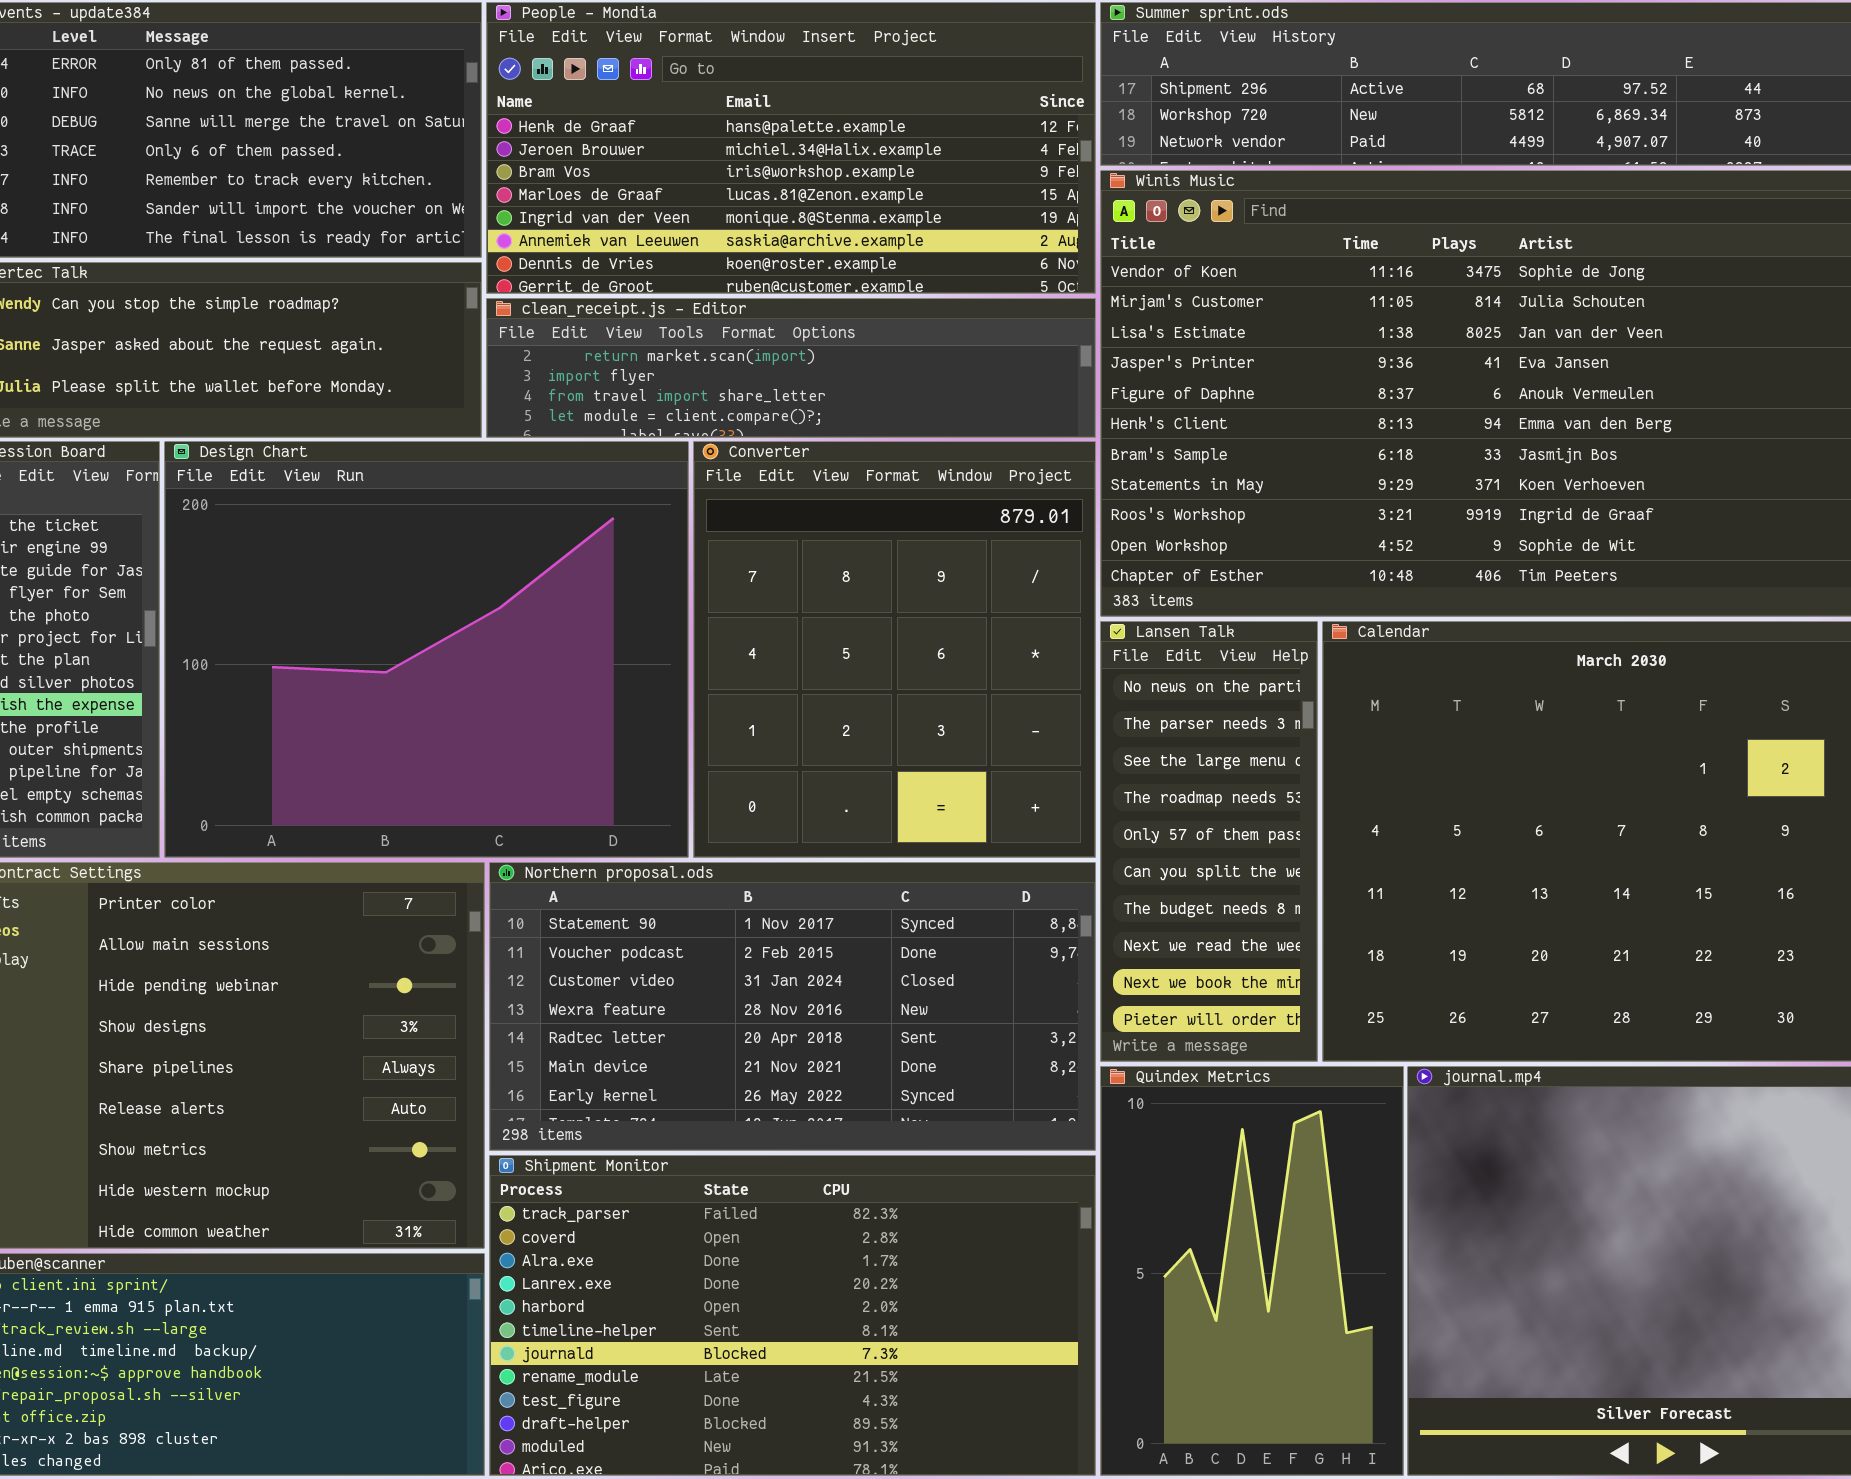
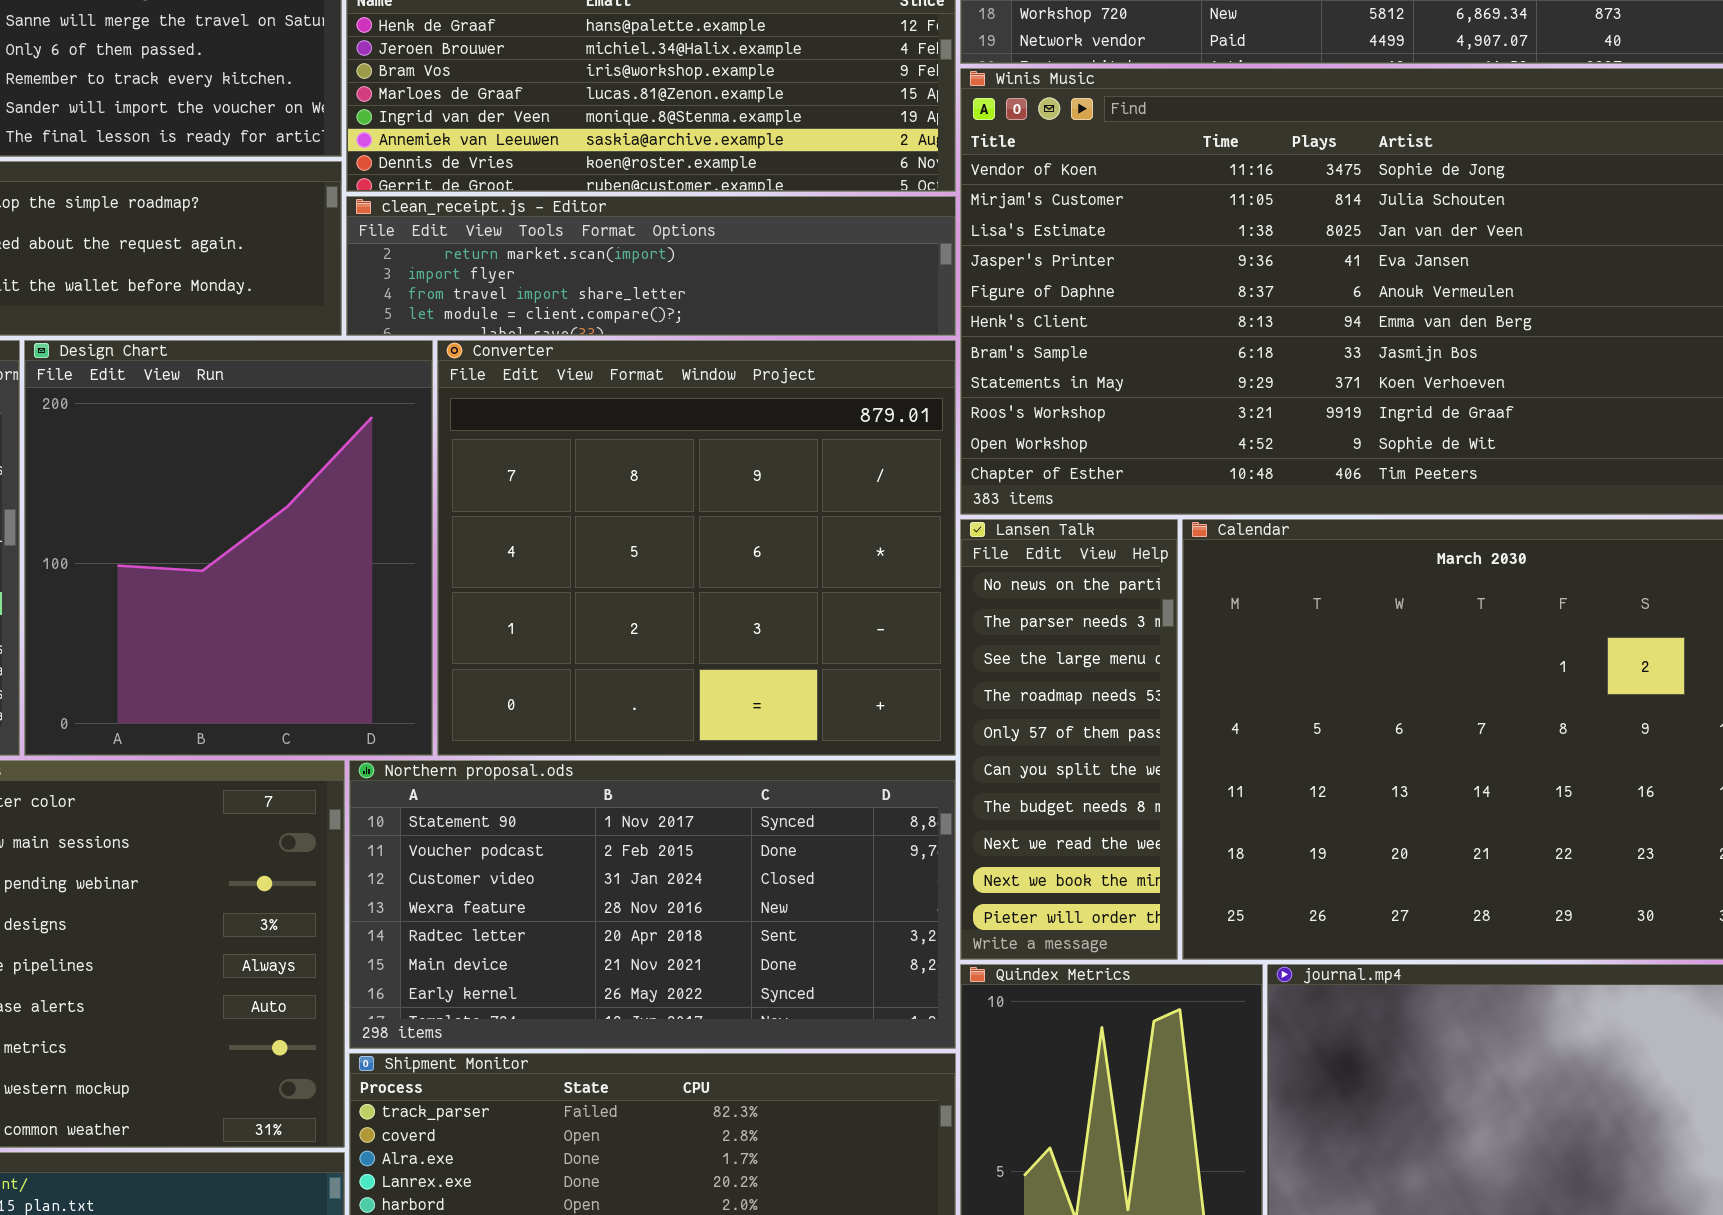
Design Chart: [164,441,689,858] -> [24,340,433,756], resized
Converter: [693,441,1096,858] -> [437,340,956,756], resized

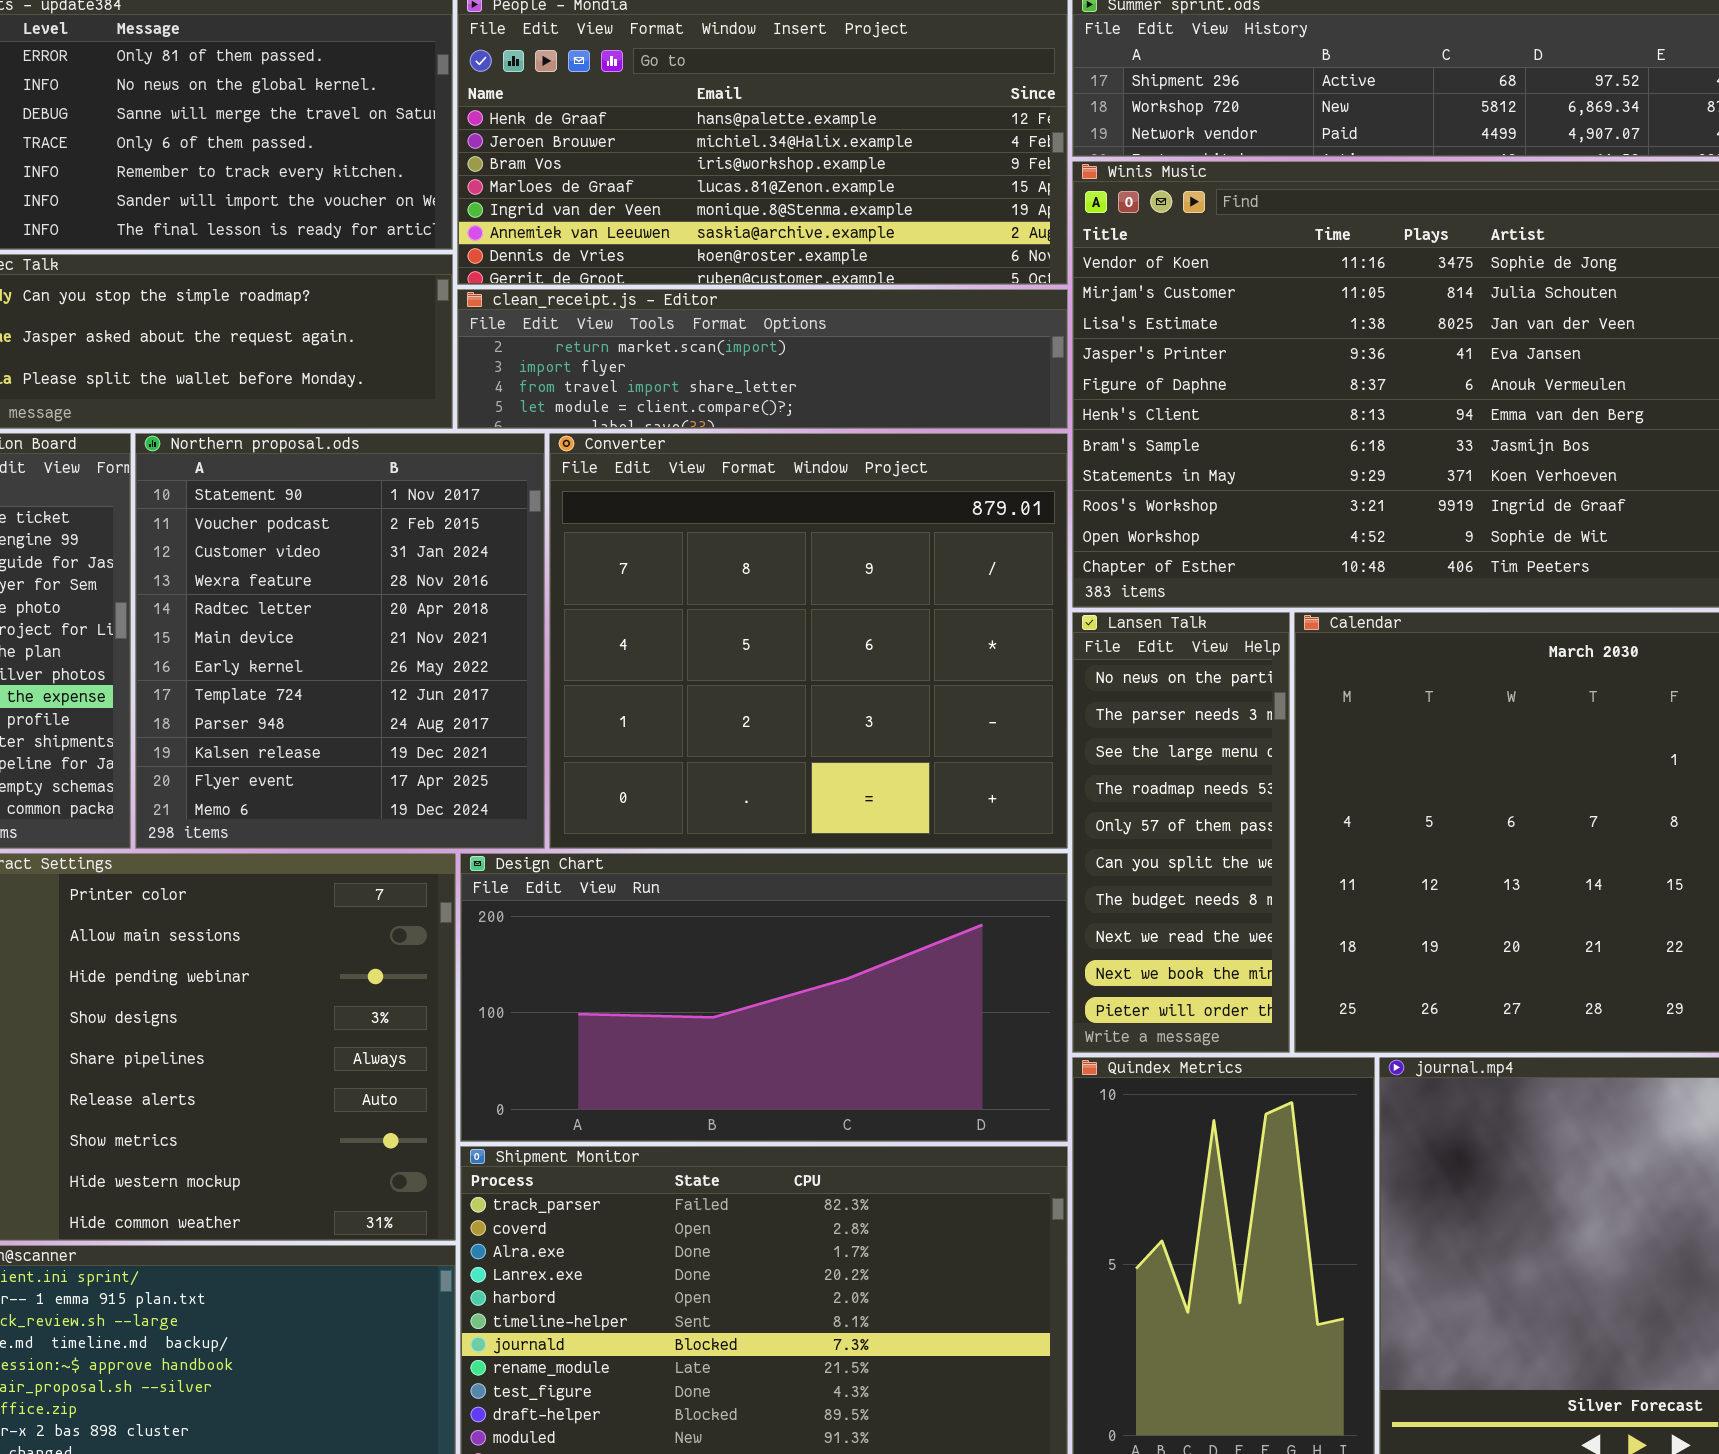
Design Chart: [24,340,433,756] -> [460,853,1068,1142], moved, resized
Northern proposal.ods: [349,760,956,1049] -> [135,433,545,849], moved, resized

